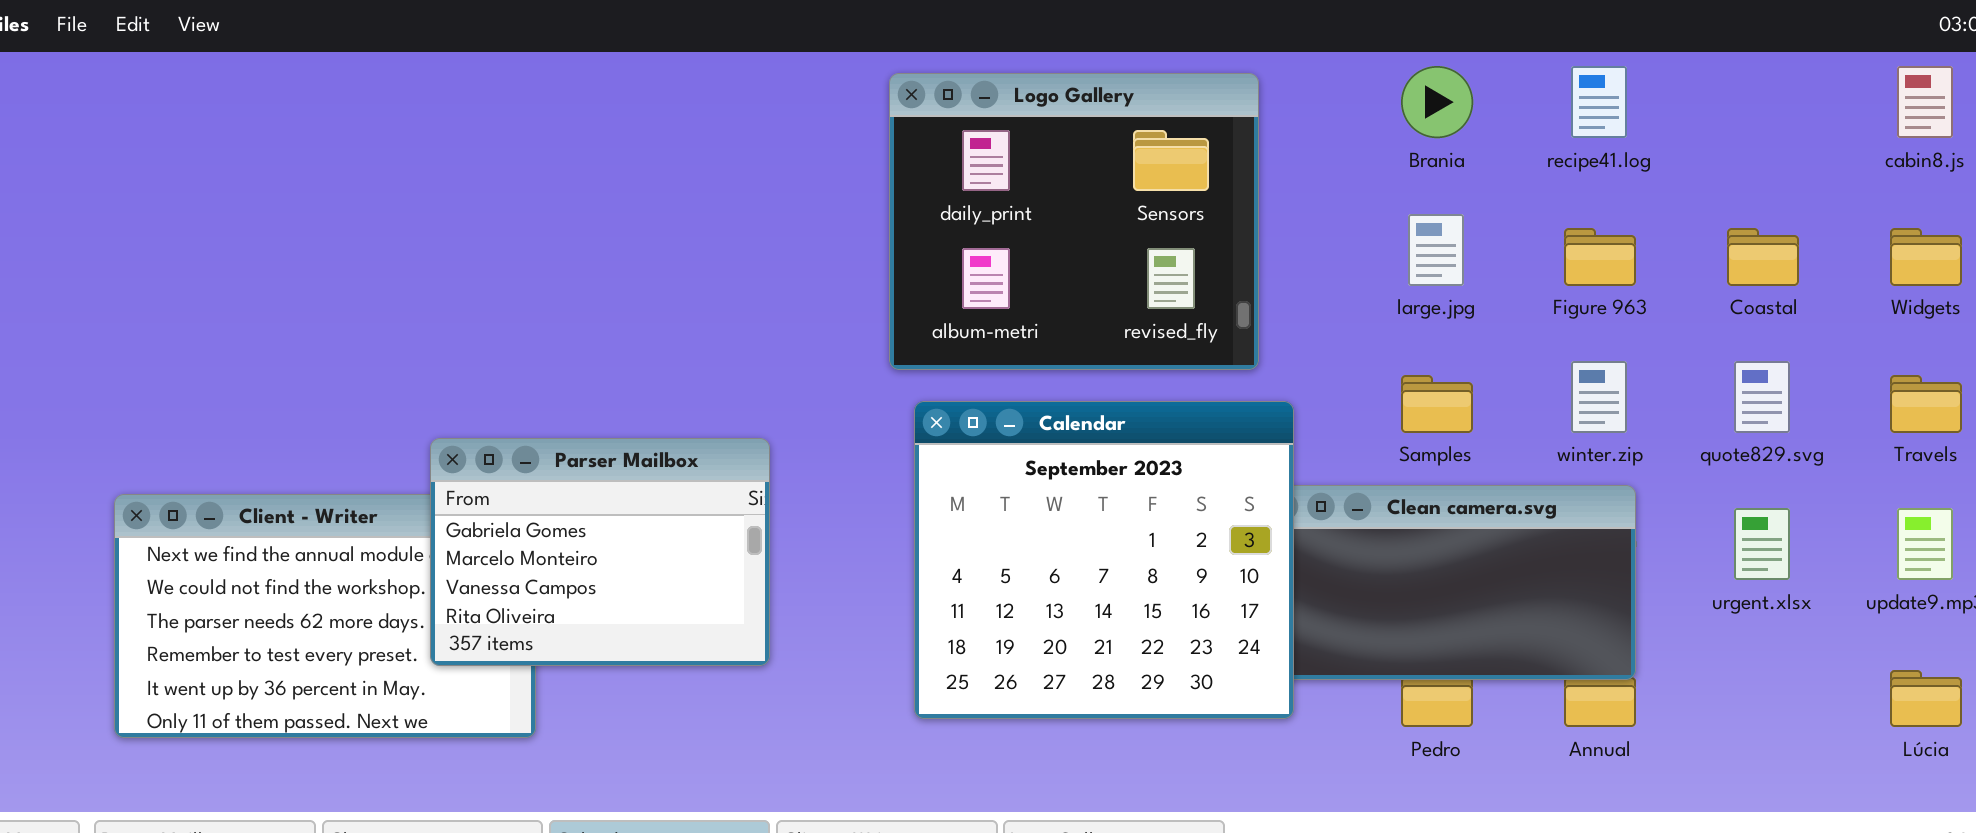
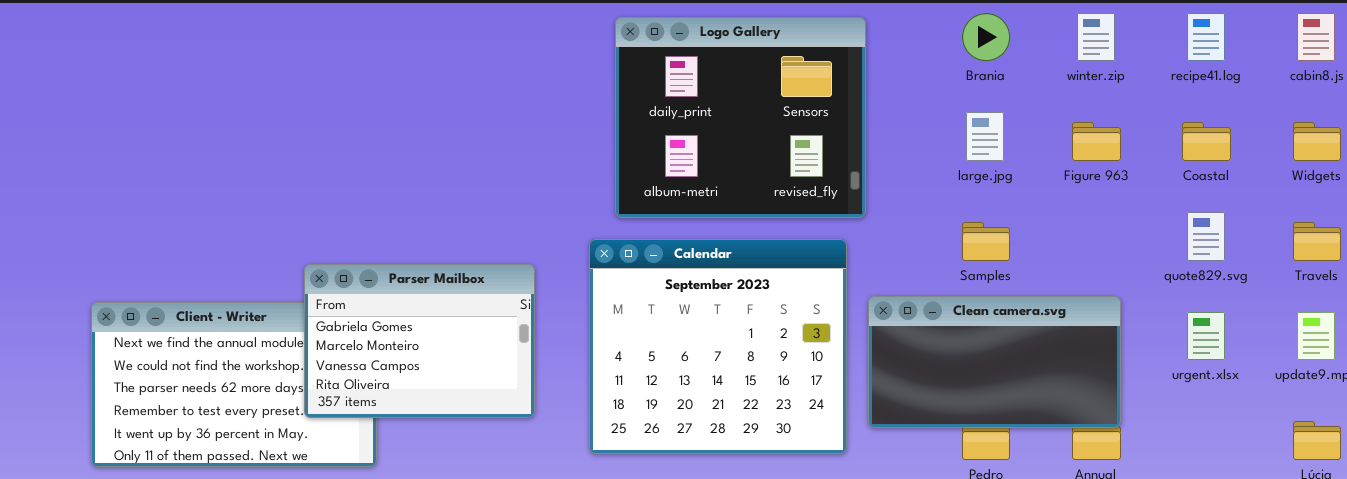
recipe41.log: [1571,66,1627,138] -> [1187,13,1225,61], moved
winter.zip: [1571,361,1627,433] -> [1077,13,1115,61], moved
Calendar: [914,401,1294,719] -> [589,239,847,454], moved

